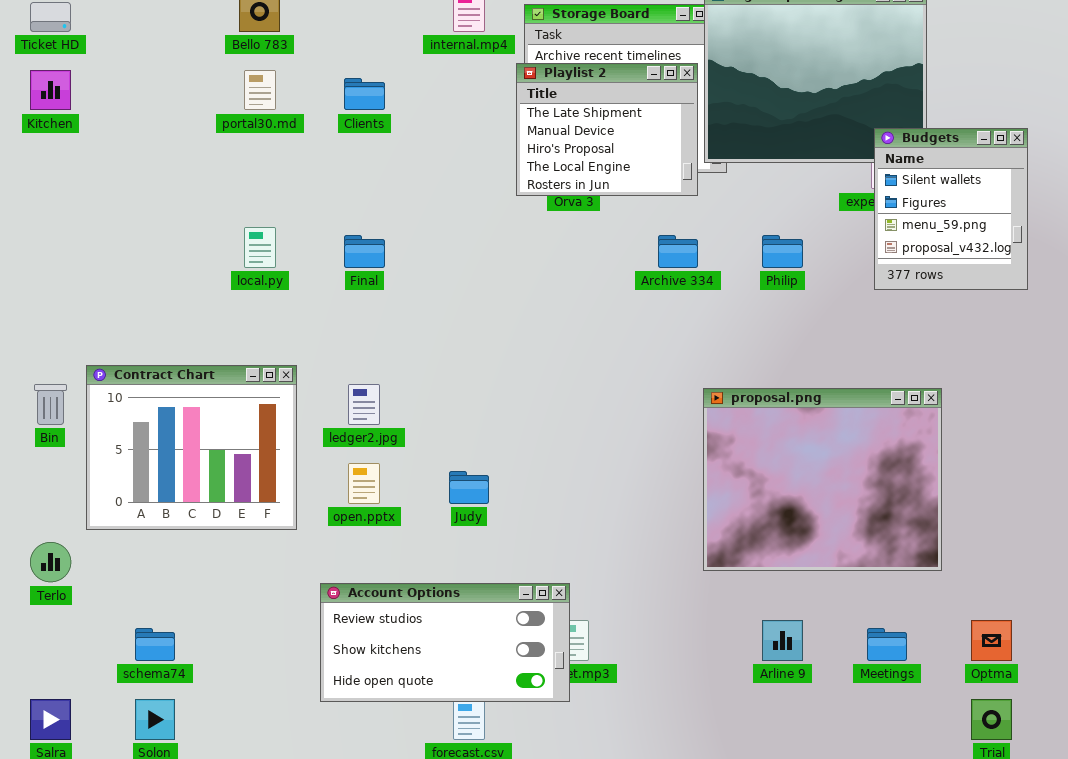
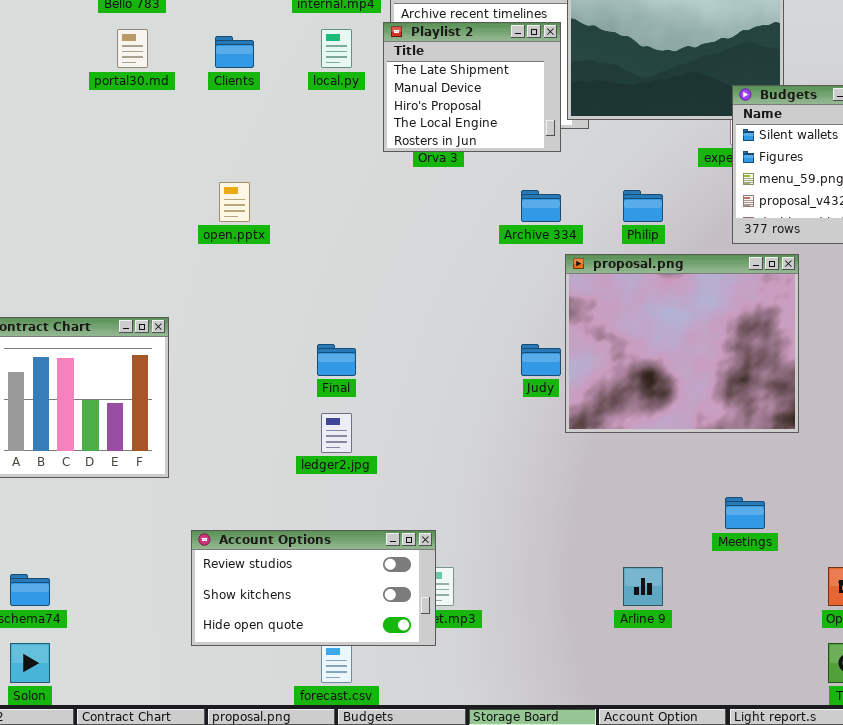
local.py: [244,227,276,268] -> [321,29,352,68], moved
Final: [344,235,385,268] -> [317,344,356,376], moved
ledger2.jpg: [348,384,380,425] -> [321,413,352,453], moved
proposal.png: [703,388,942,571] -> [565,254,799,433], moved
open.pptx: [348,463,380,504] -> [219,182,250,222], moved
Judy: [449,471,489,504] -> [521,344,561,376], moved
Meetings: [867,628,907,661] -> [725,497,765,529], moved

